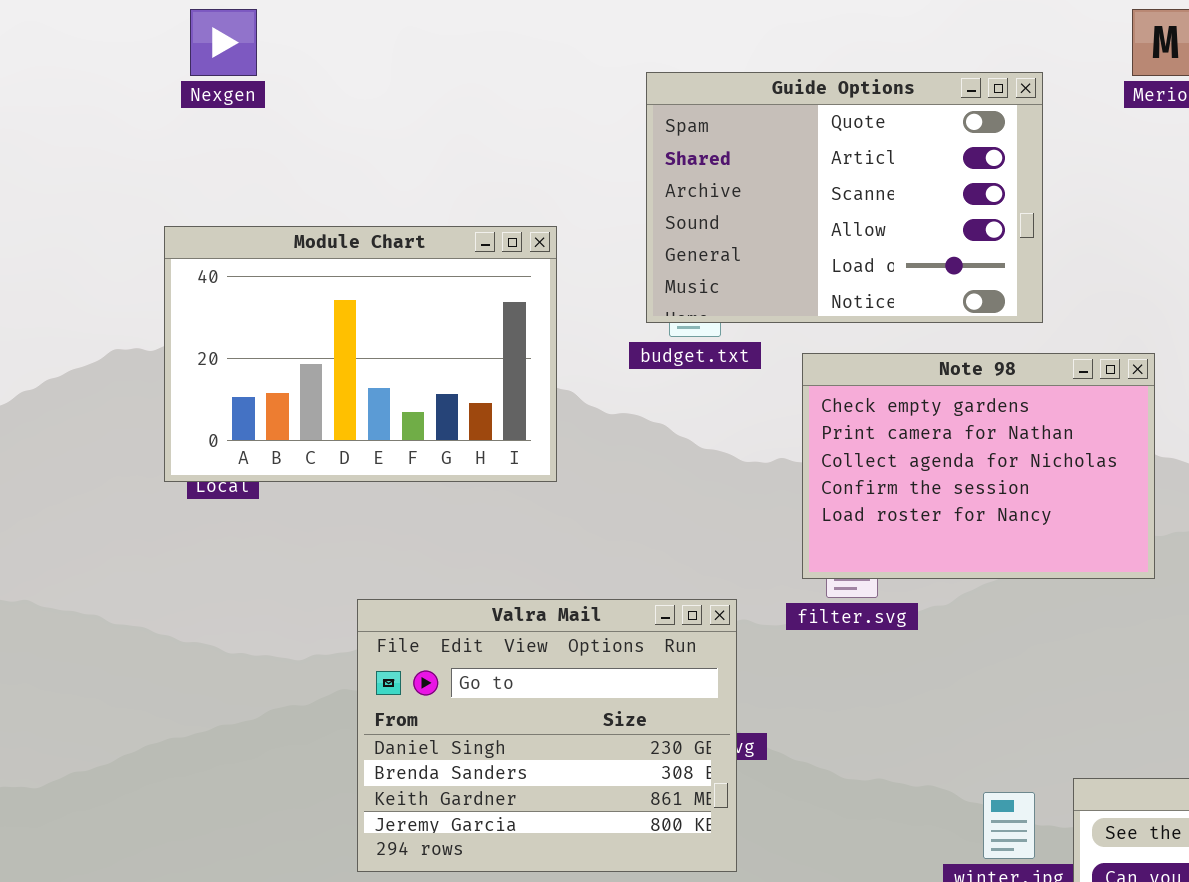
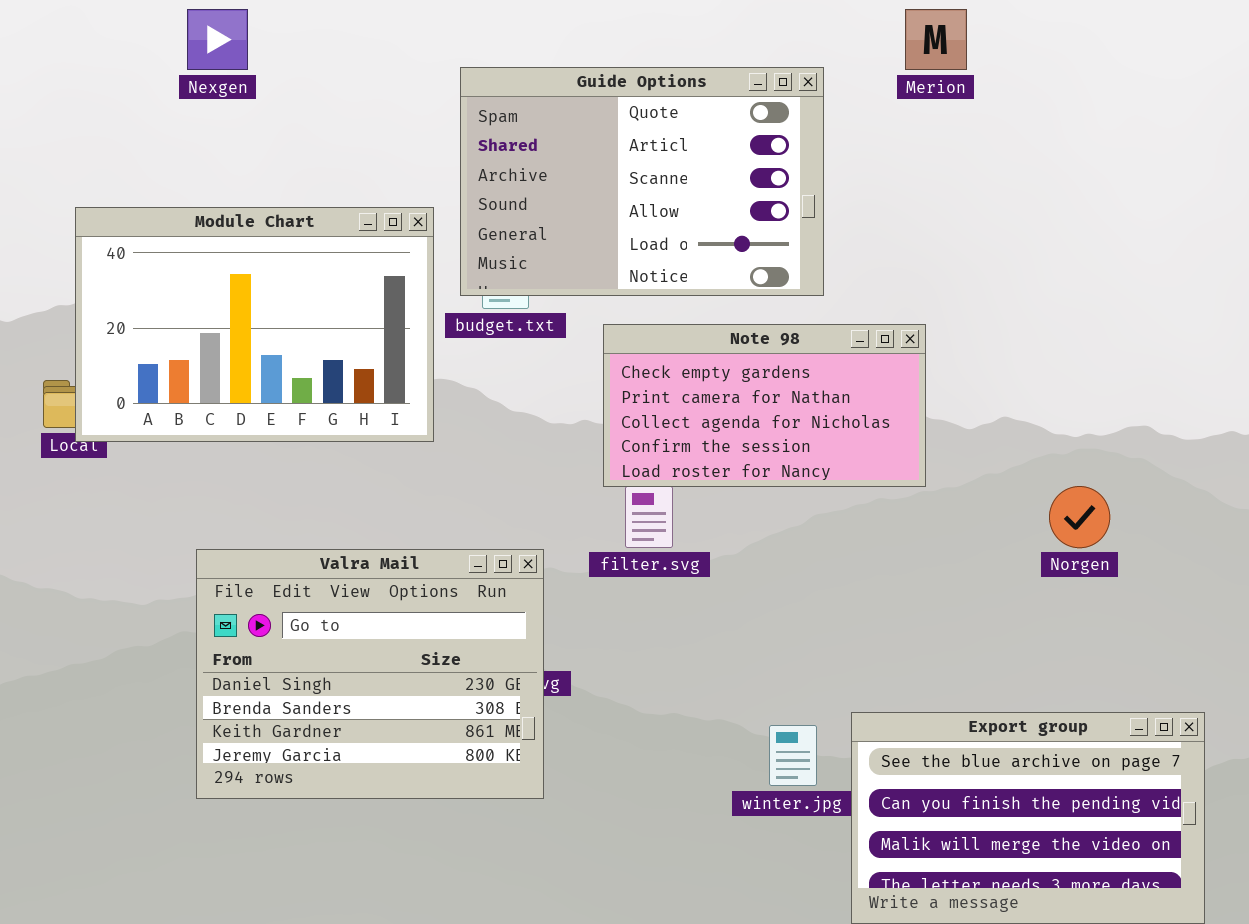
Nexgen: [190,9,257,76] -> [187,9,248,70], moved
Module Chart: [164,226,557,482] -> [75,207,434,442], moved
Note 98: [802,353,1155,579] -> [603,324,926,487], resized

